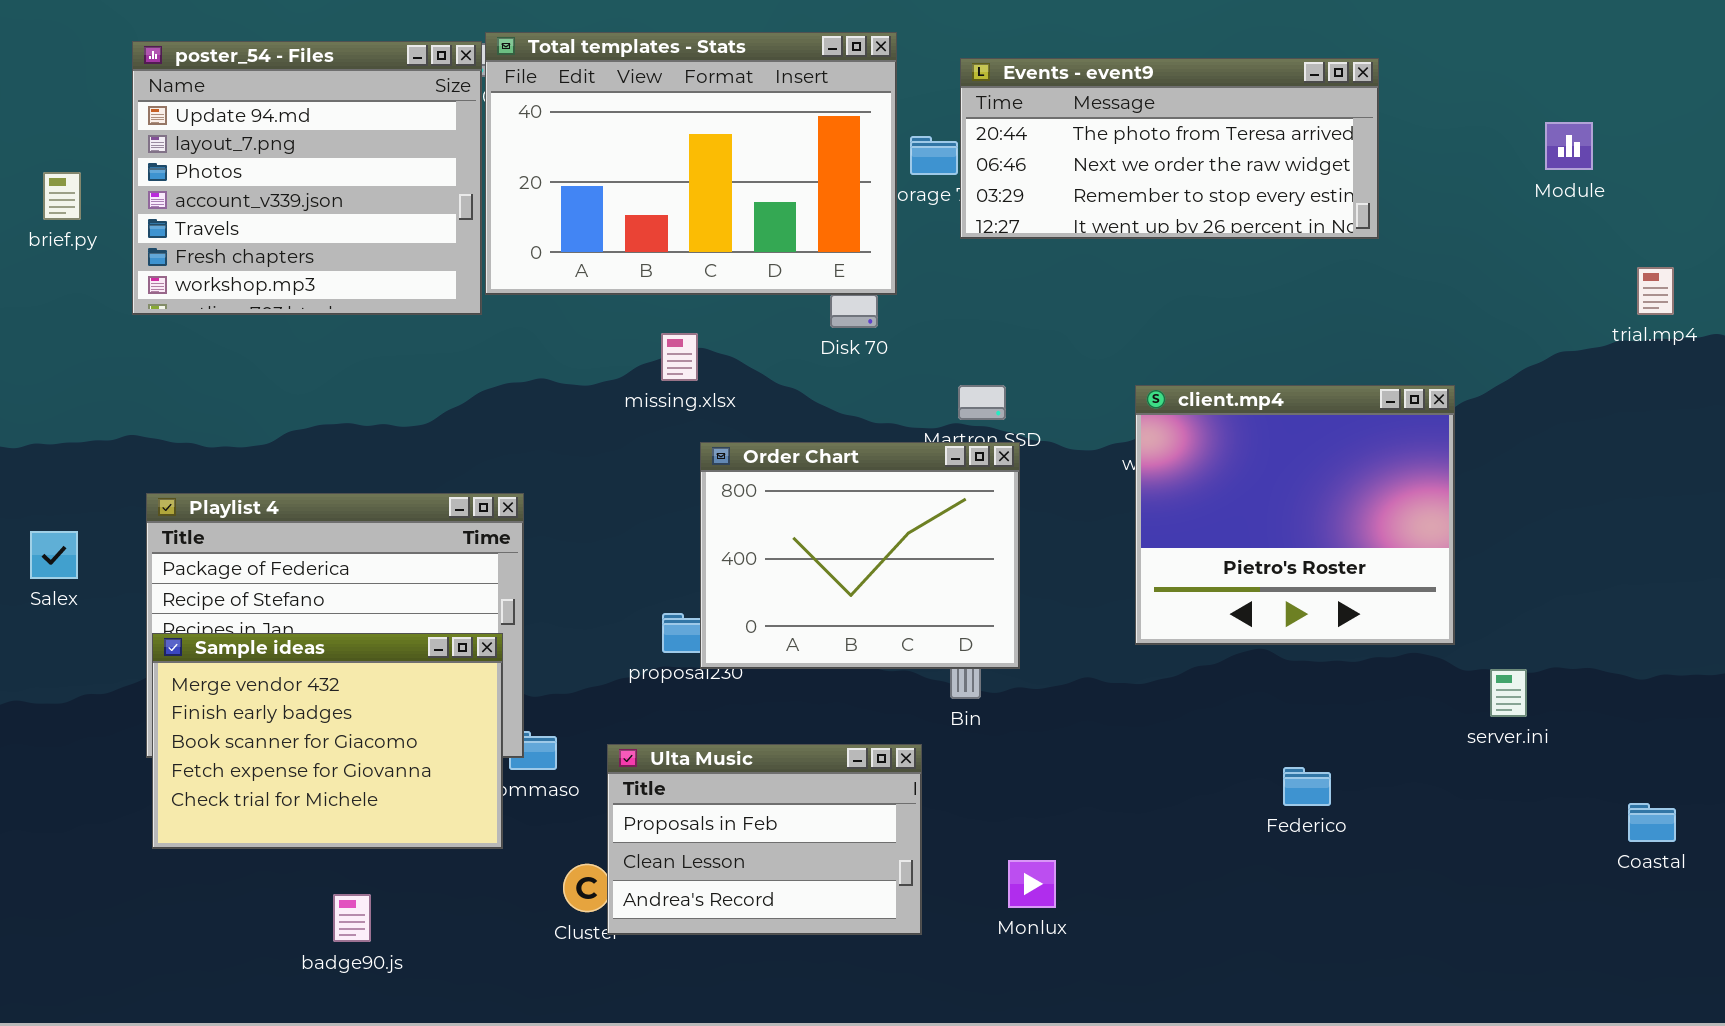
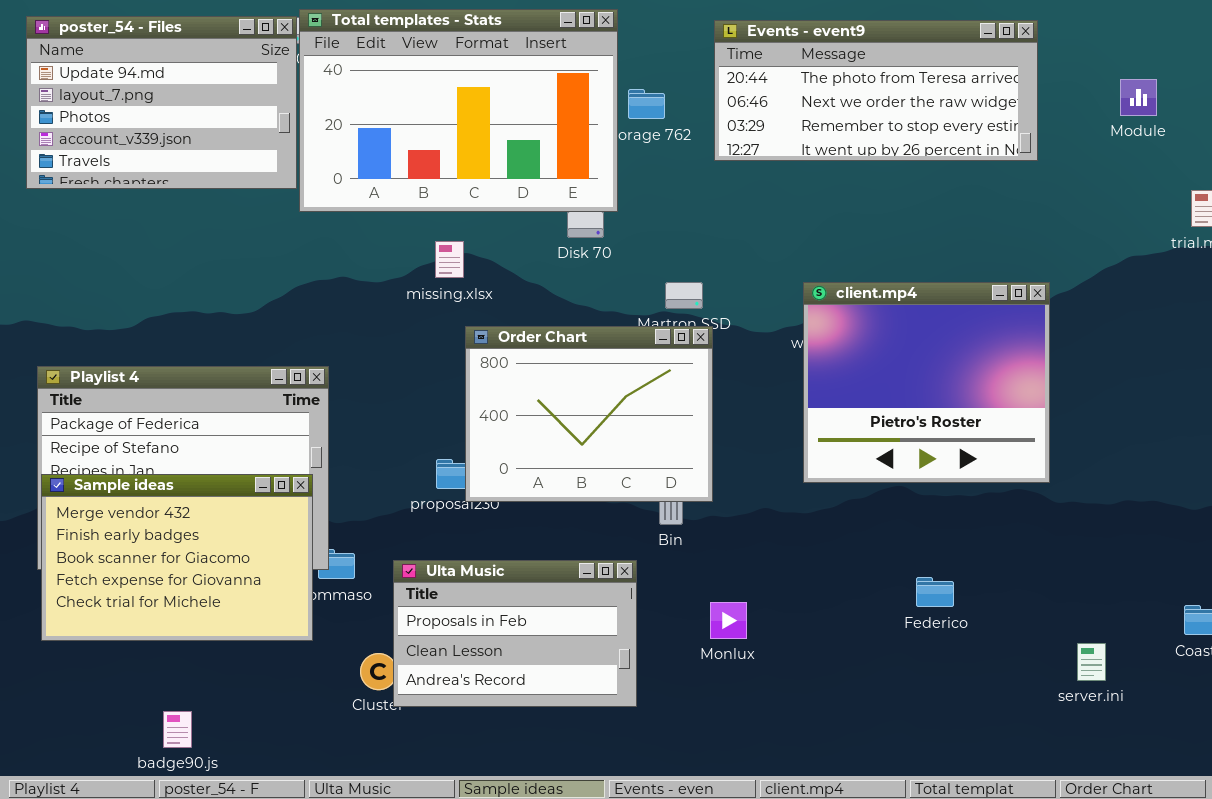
poster_54 - Files: [132,41,482,315] -> [26,16,297,189], resized
Events - event9: [960,58,1379,239] -> [714,20,1038,161], moved
server.ini: [1490,669,1527,717] -> [1077,643,1106,681], moved
Monlux: [1008,860,1056,908] -> [710,602,747,639], moved
badge90.js: [333,894,371,942] -> [163,711,192,748], moved

